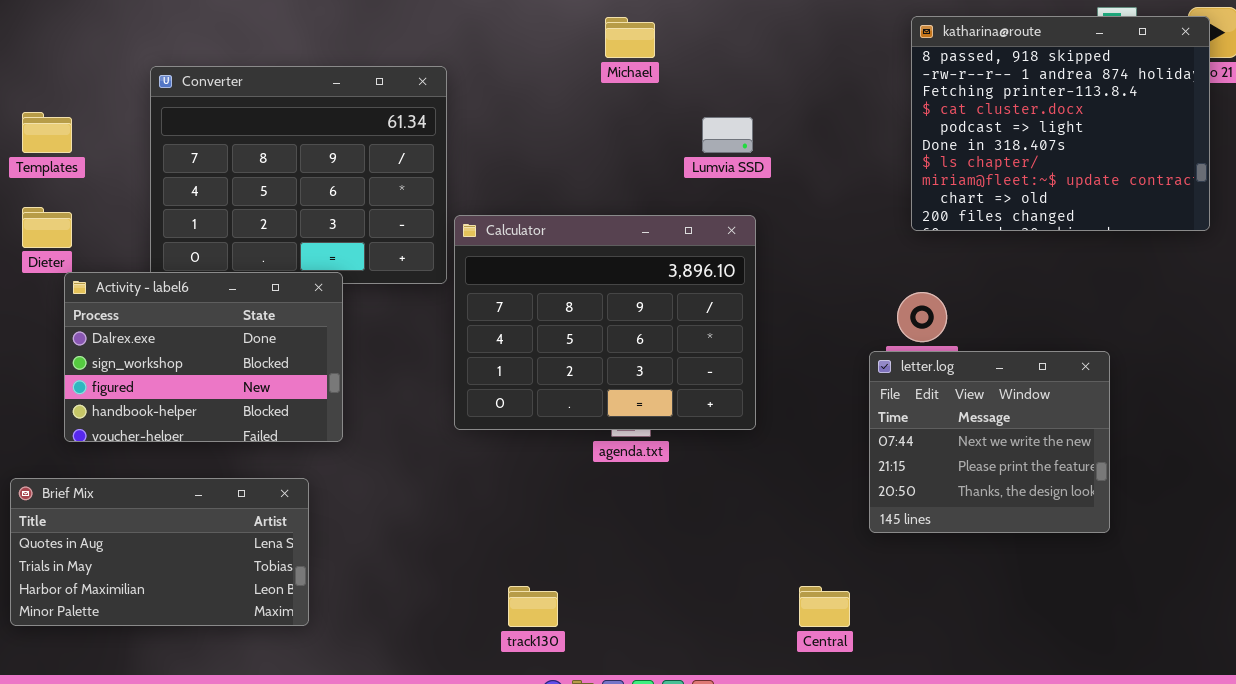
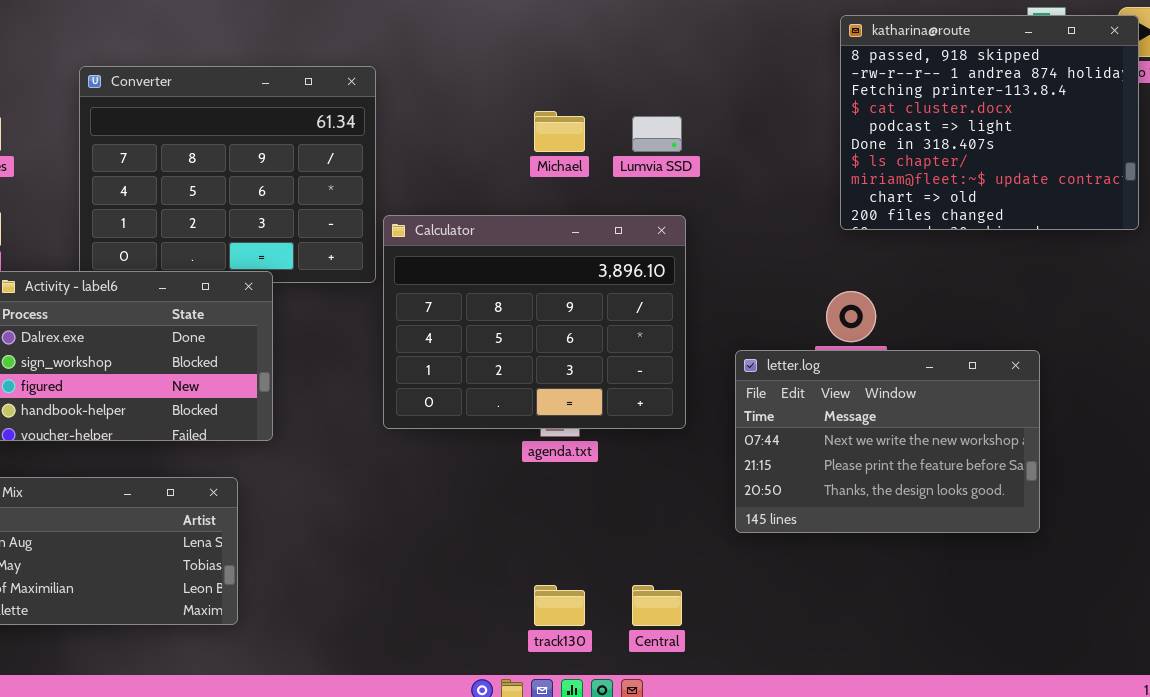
Michael: [605,17,655,58] -> [534,111,585,152], moved
letter.log: [869,351,1110,533] -> [735,350,1040,533], resized
track130: [508,586,558,627] -> [534,585,585,626], moved
Central: [799,586,850,627] -> [632,585,682,626], moved

